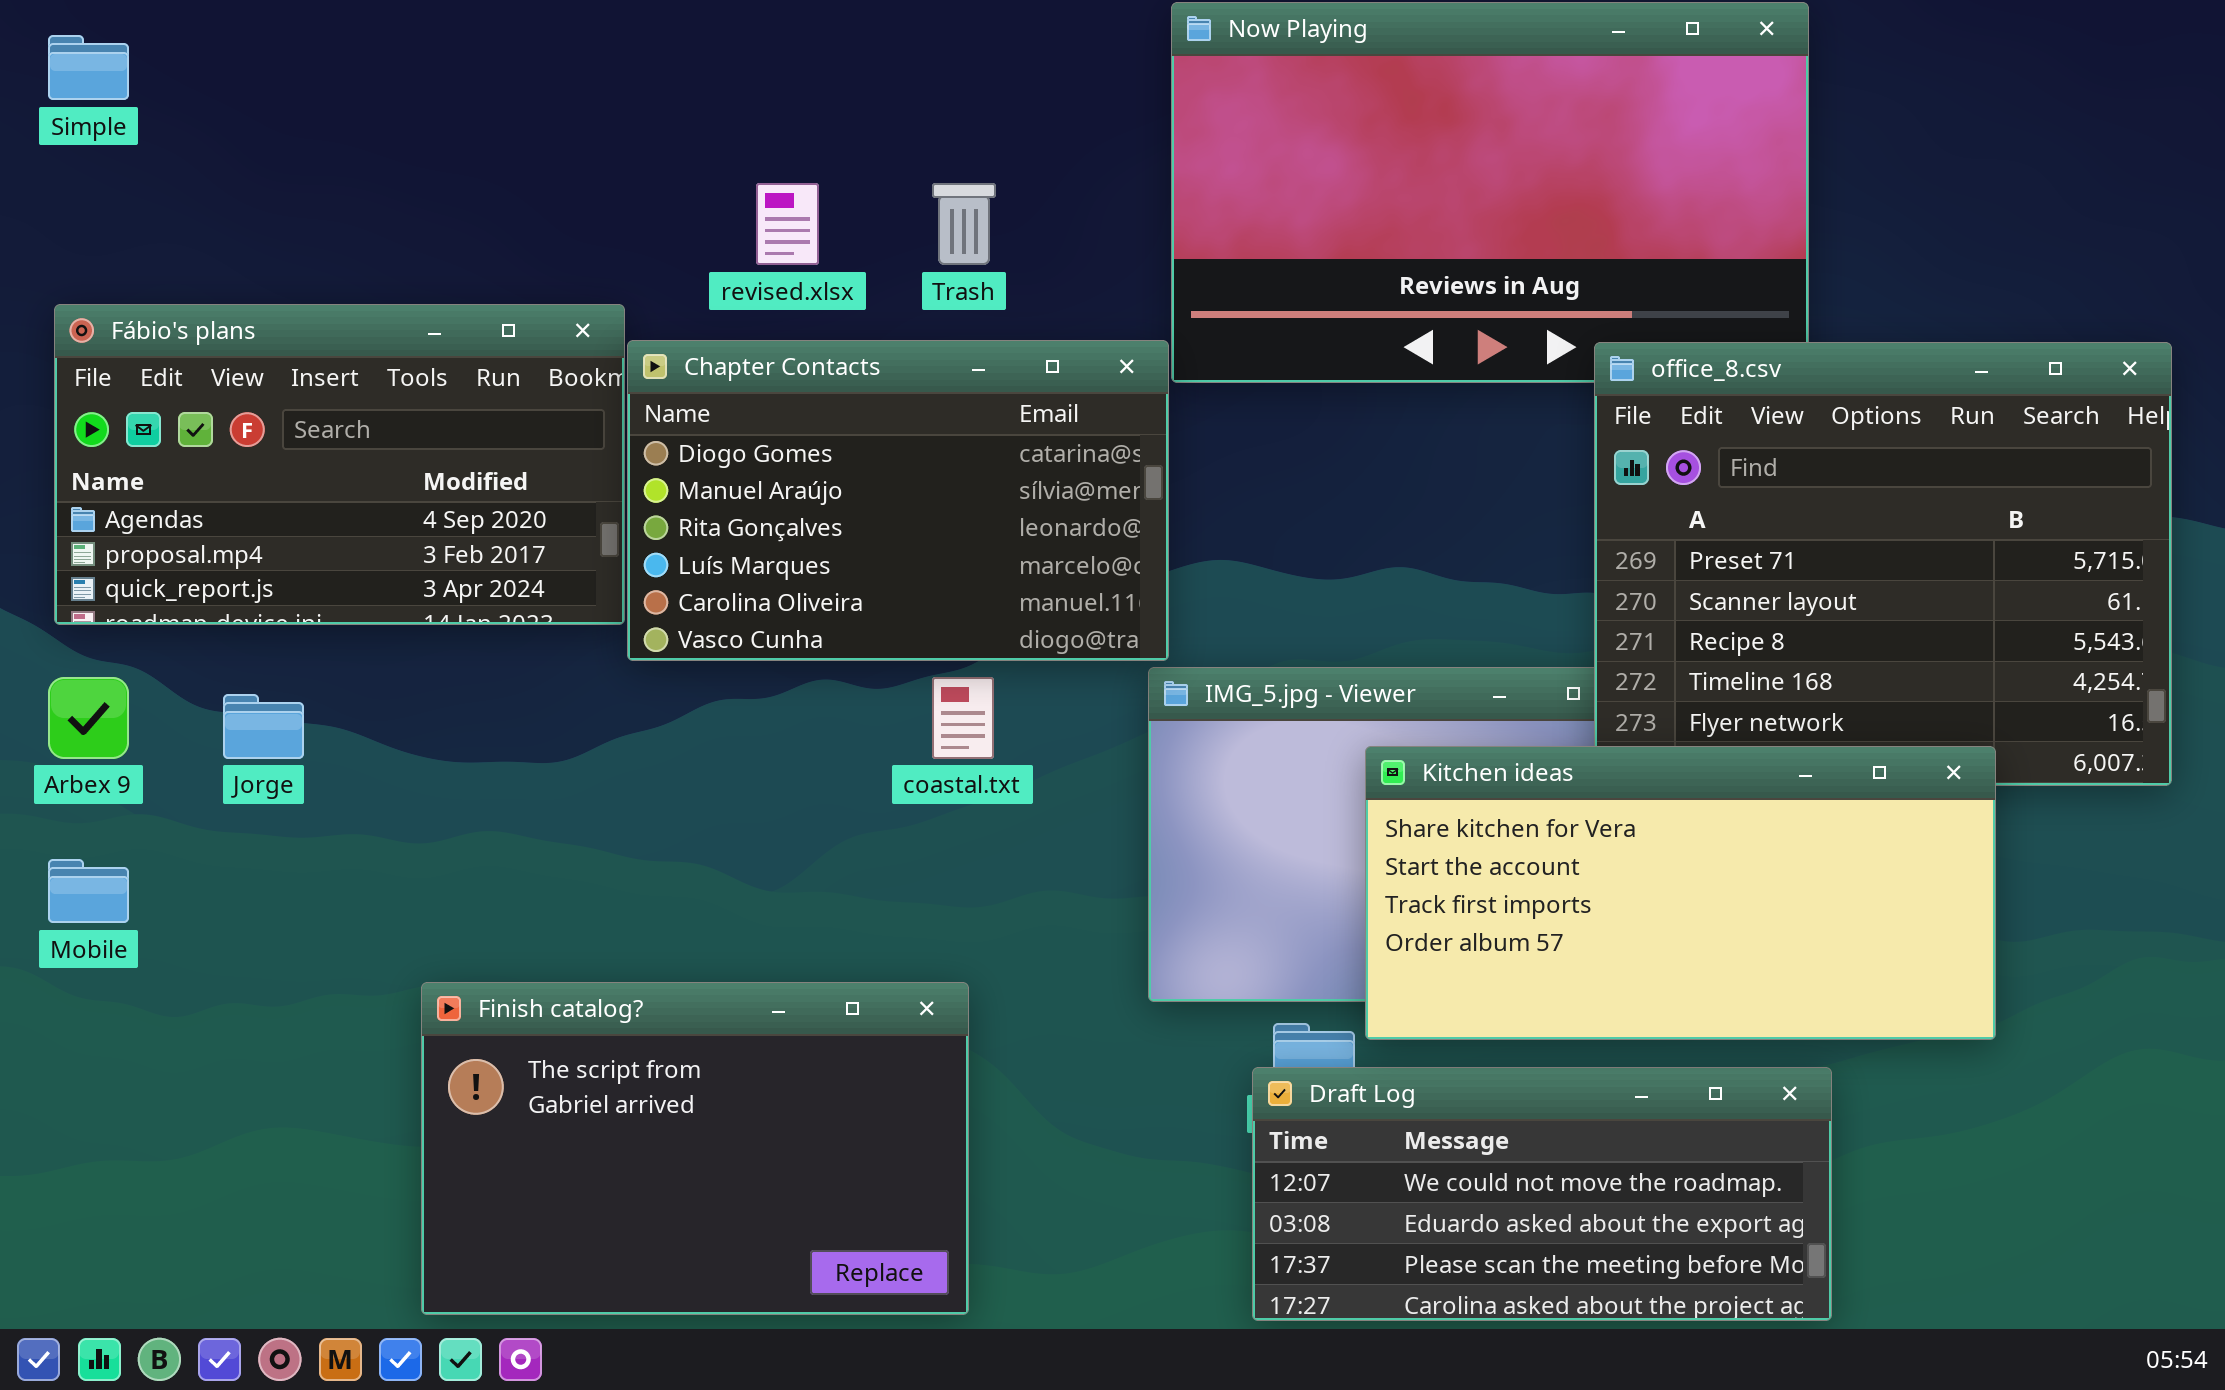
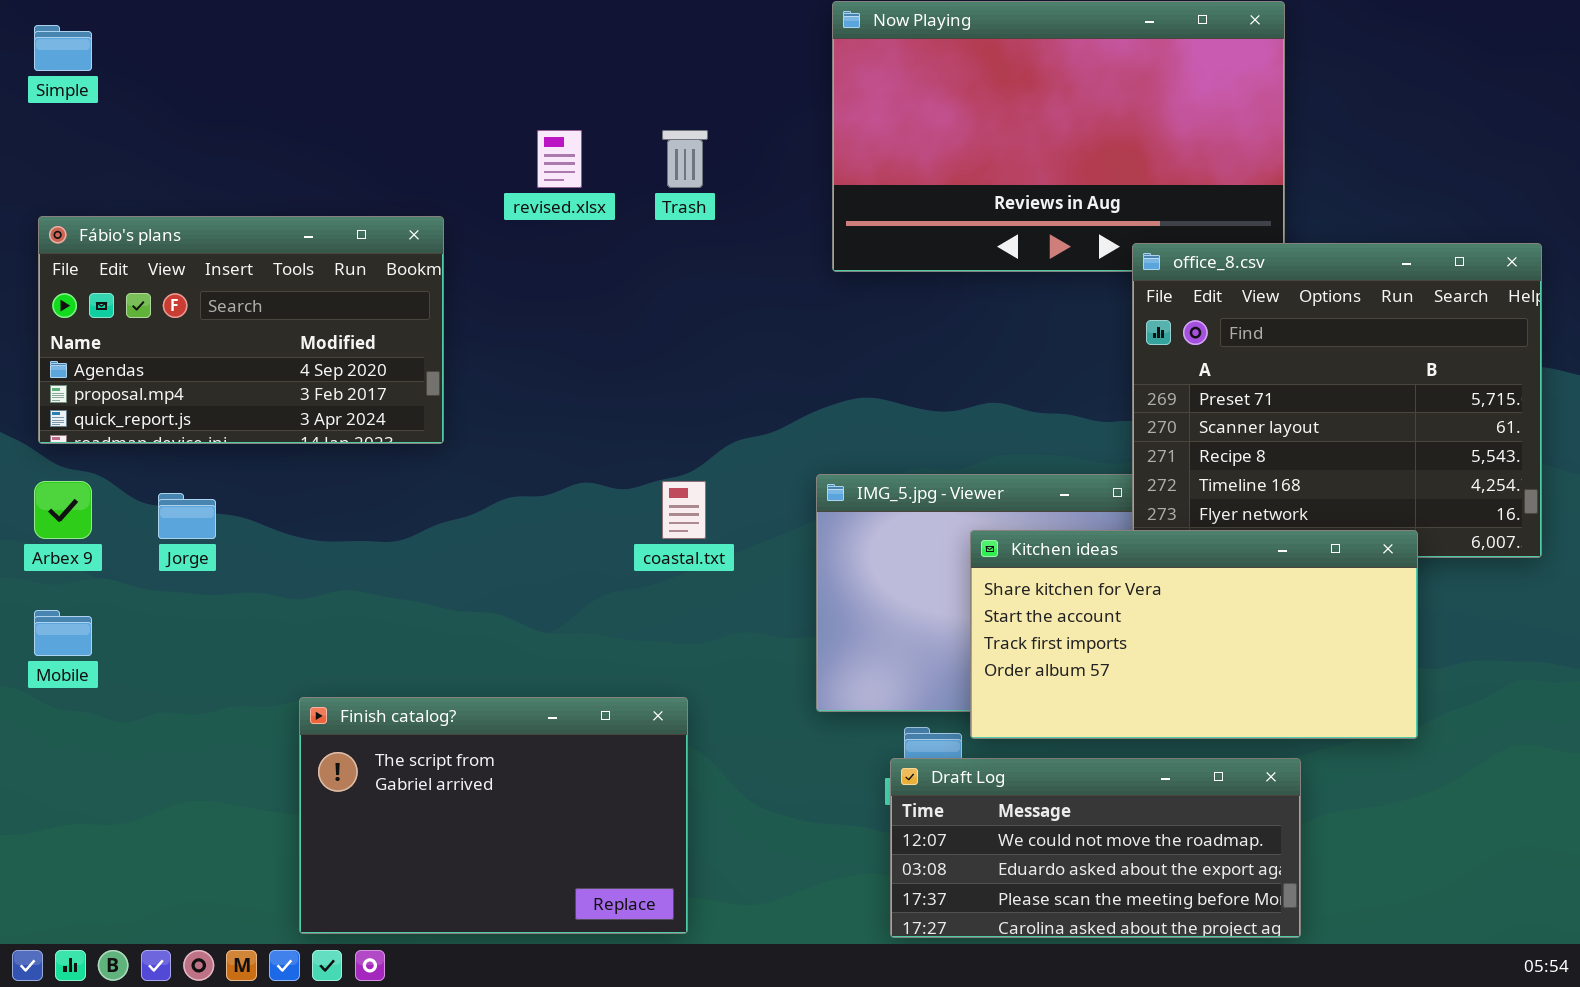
Chapter Contacts: [627,340,1169,661] -> none, closed

